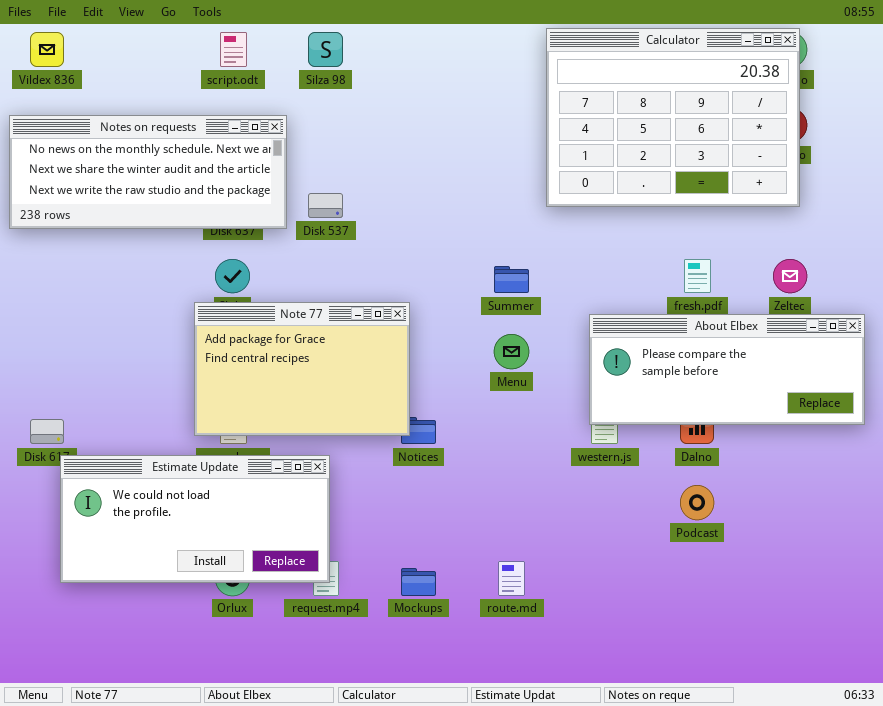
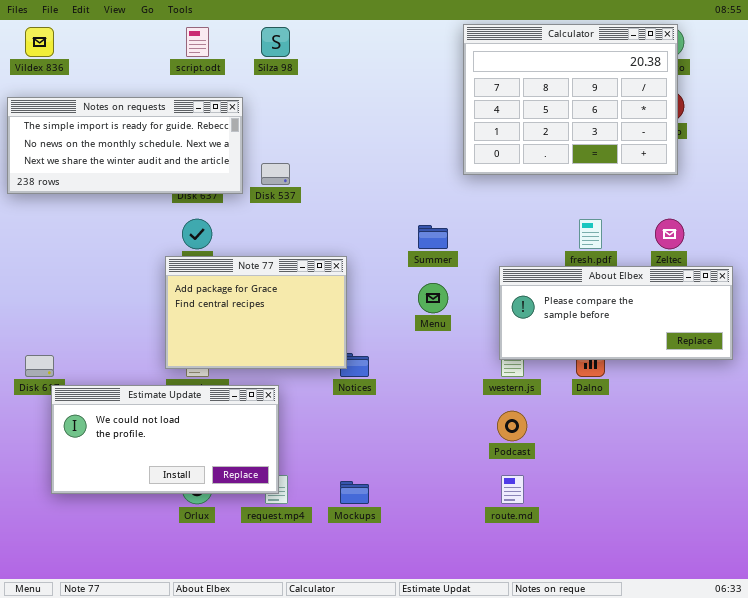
Notes on requests: [9,115,287,229] -> [7,97,243,194], scrolled up 1 row
Podcast: [680,485,714,520] -> [497,411,527,441], moved
route.md: [498,561,525,596] -> [501,475,524,504], moved

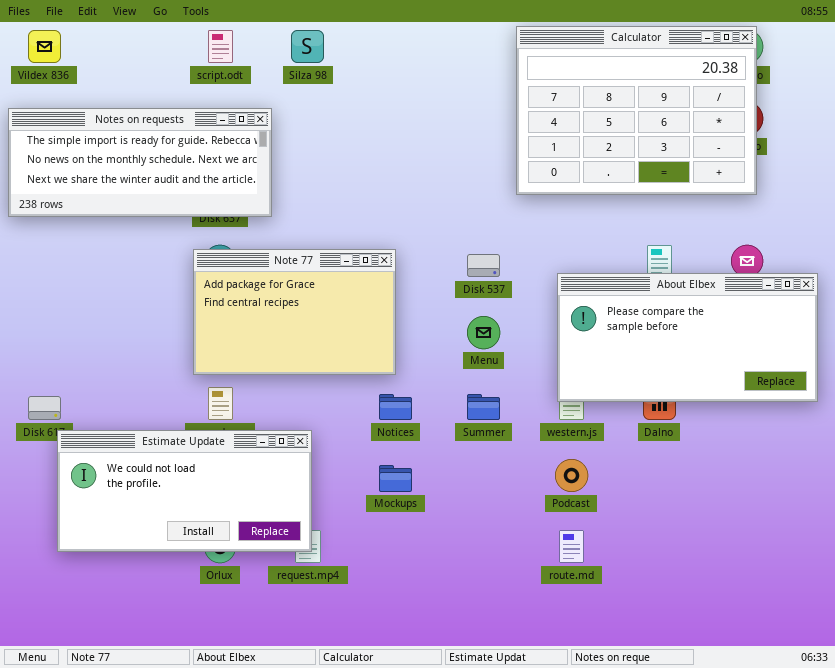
Disk 537: [261,163,290,185] -> [467,254,500,277], moved
Summer: [418,225,448,249] -> [467,394,500,420], moved
Note 77: [165,256,347,369] -> [193,249,396,375], moved
About Elbex: [499,266,733,360] -> [557,273,818,402], resized
Mockups: [340,481,369,504] -> [379,465,412,492], moved

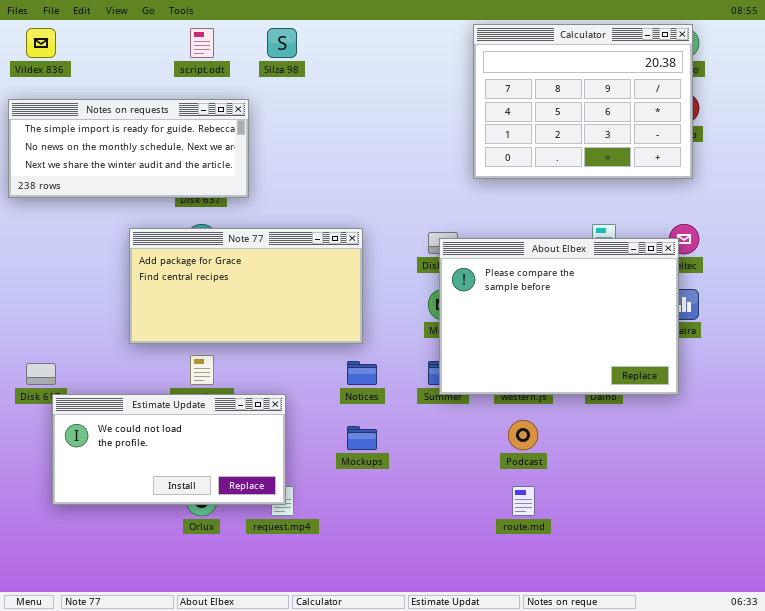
Note 77: [193,249,396,375] -> [129,228,363,344], resized
About Elbex: [557,273,818,402] -> [439,238,679,395], moved, resized

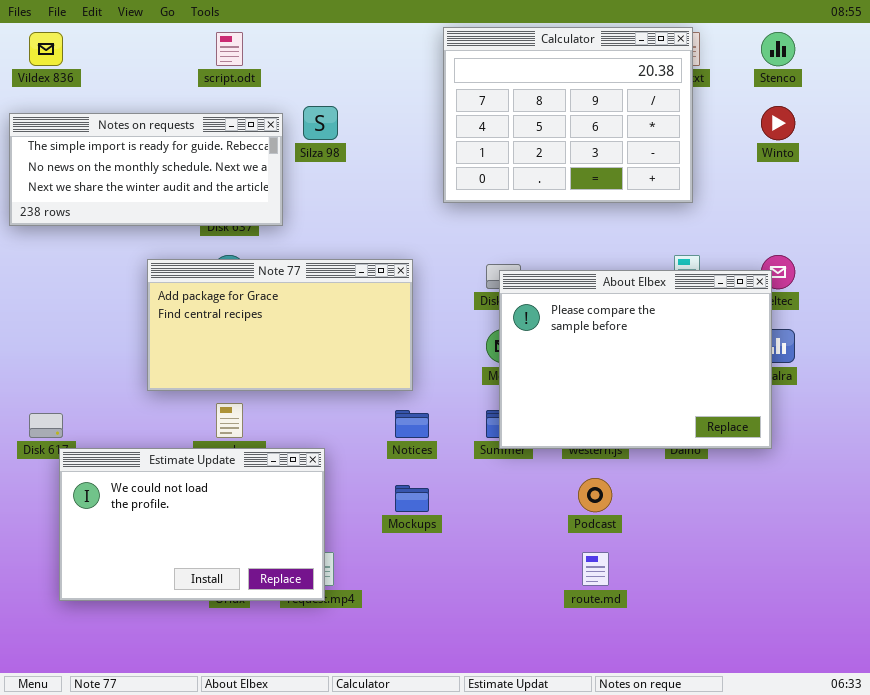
Calculator: [473,24,693,179] -> [443,27,693,203], moved
Silza 98: [267,28,297,58] -> [303,106,338,140], moved
Estimate Update: [52,394,286,505] -> [59,448,325,601], resized

